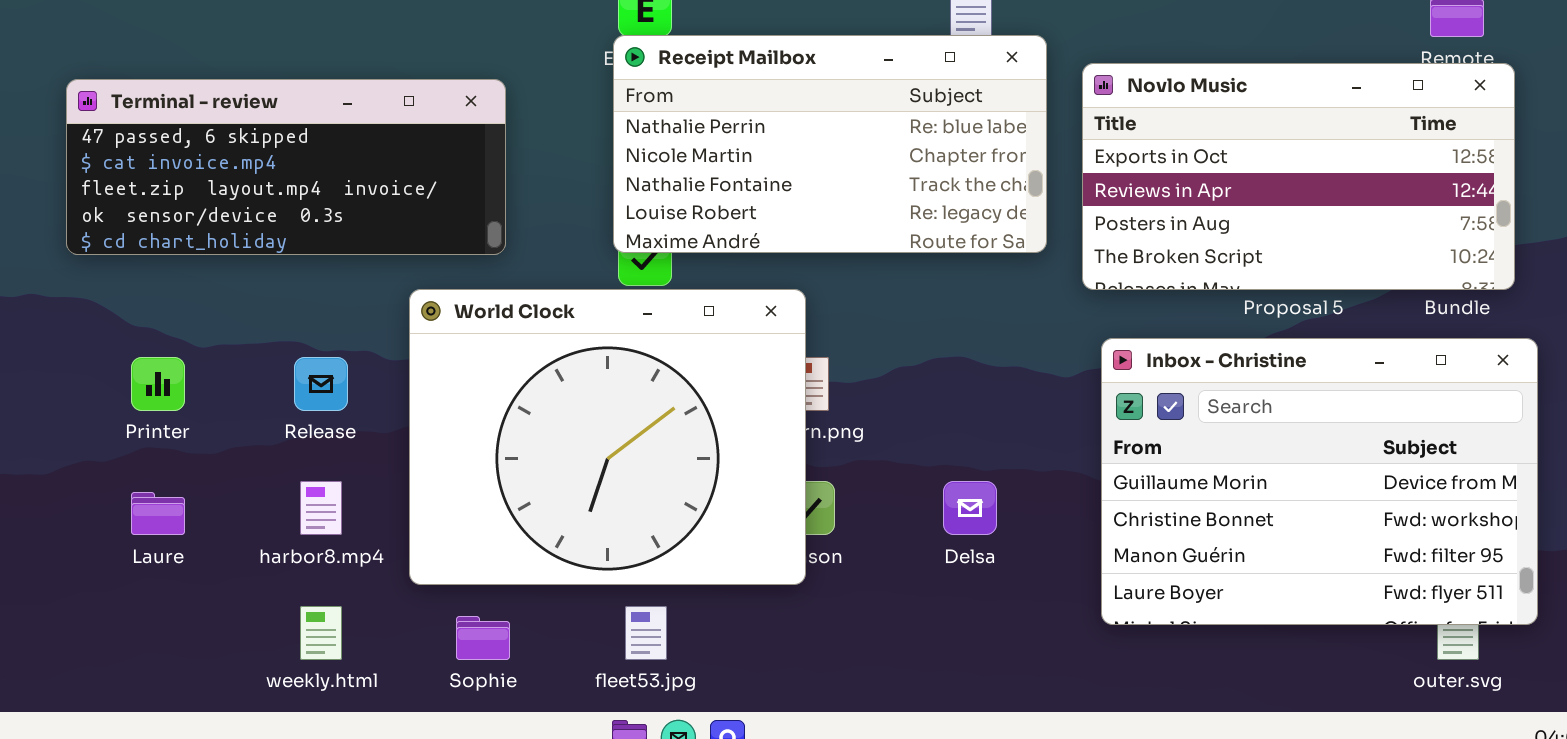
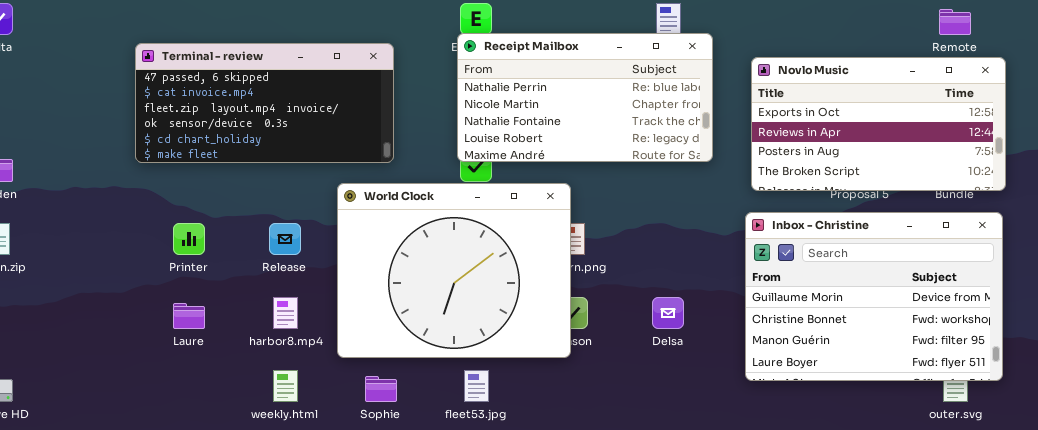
Novlo Music: [1082,63,1515,290] -> [751,57,1006,191], moved
Terminal - review: [66,79,506,255] -> [135,43,394,163], resized

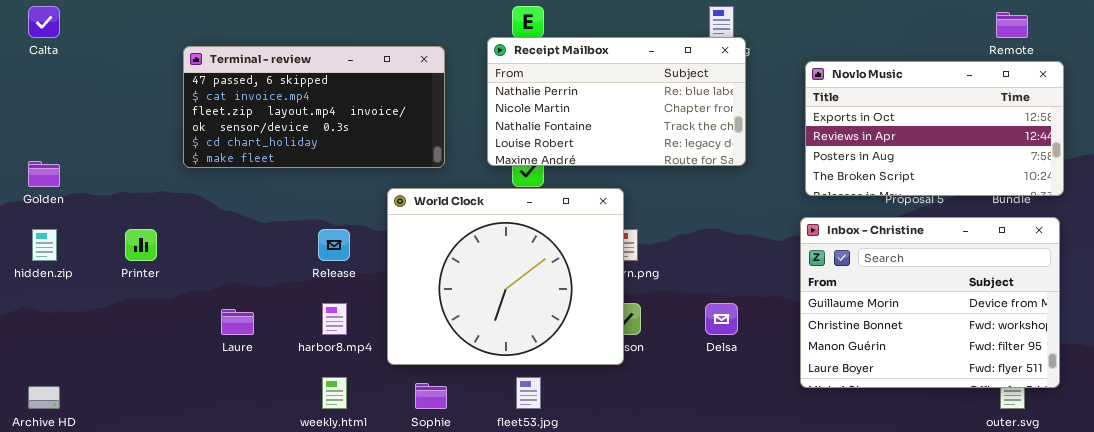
Receipt Mailbox: [457,33,713,162] -> [487,37,746,166], moved
Printer: [173,223,205,255] -> [125,229,157,261], moved

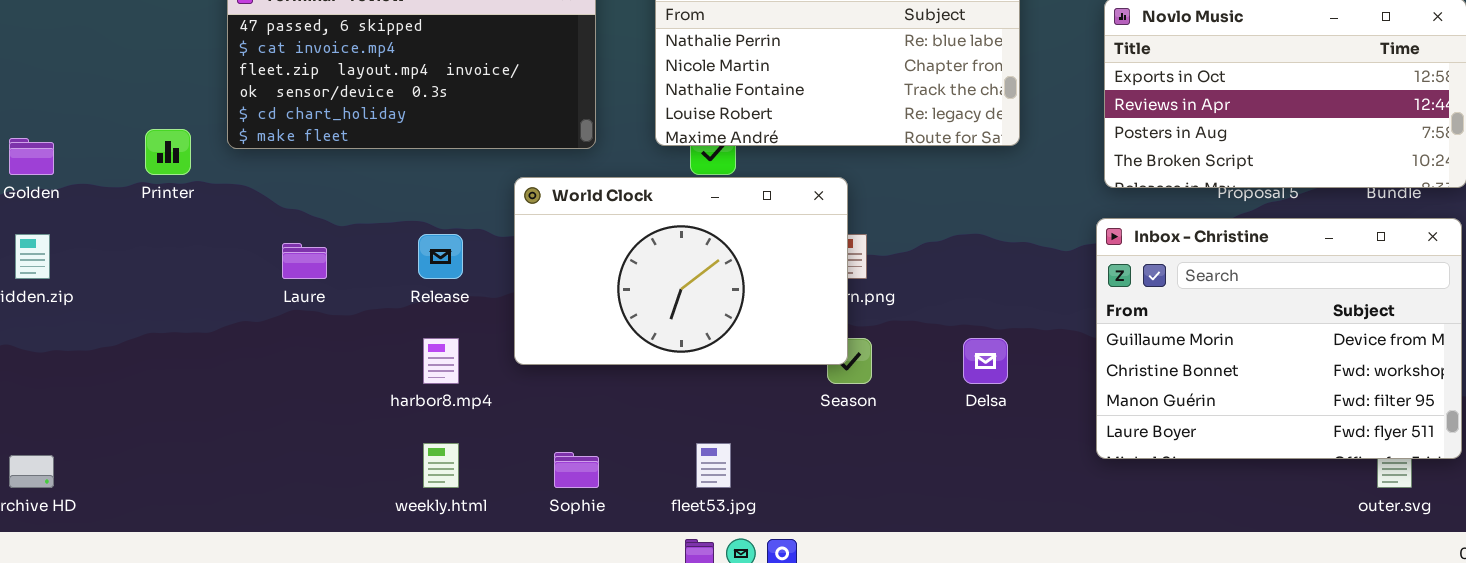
World Clock: [387,188,624,365] -> [514,177,848,365], resized
Printer: [125,229,157,261] -> [145,129,191,175], moved
Laure: [221,309,254,335] -> [282,243,327,279], moved

